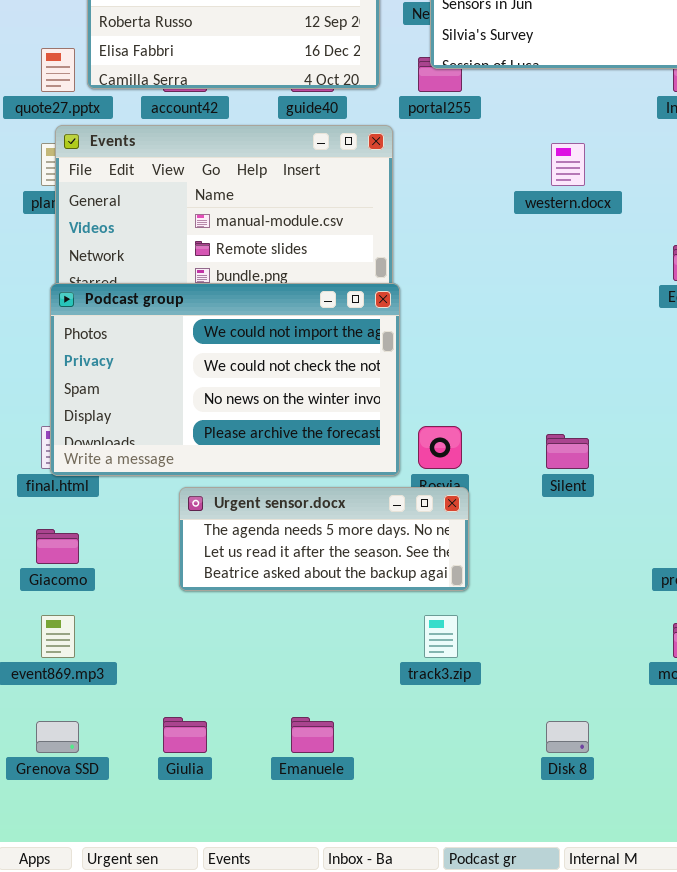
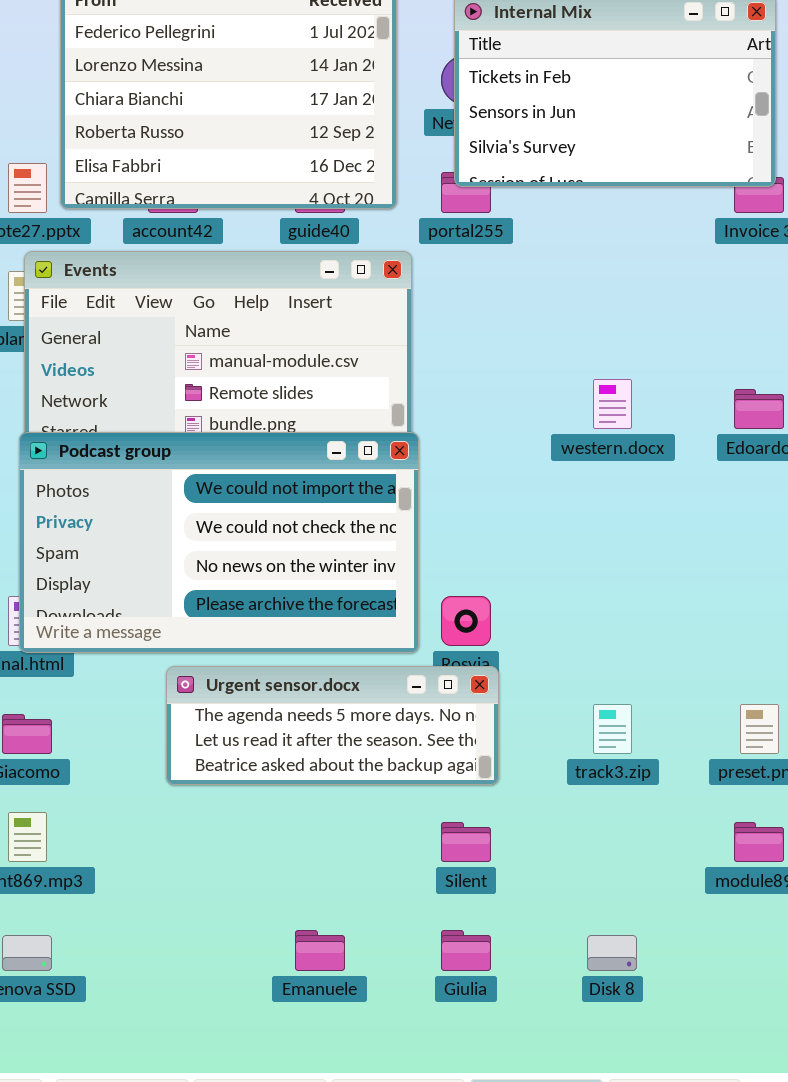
western.docx: [551,143,585,186] -> [593,379,632,429], moved
Silent: [546,434,589,469] -> [441,822,491,862], moved
track3.zip: [424,615,458,658] -> [593,704,632,754], moved
Giulia: [163,717,207,753] -> [441,930,491,971], moved

